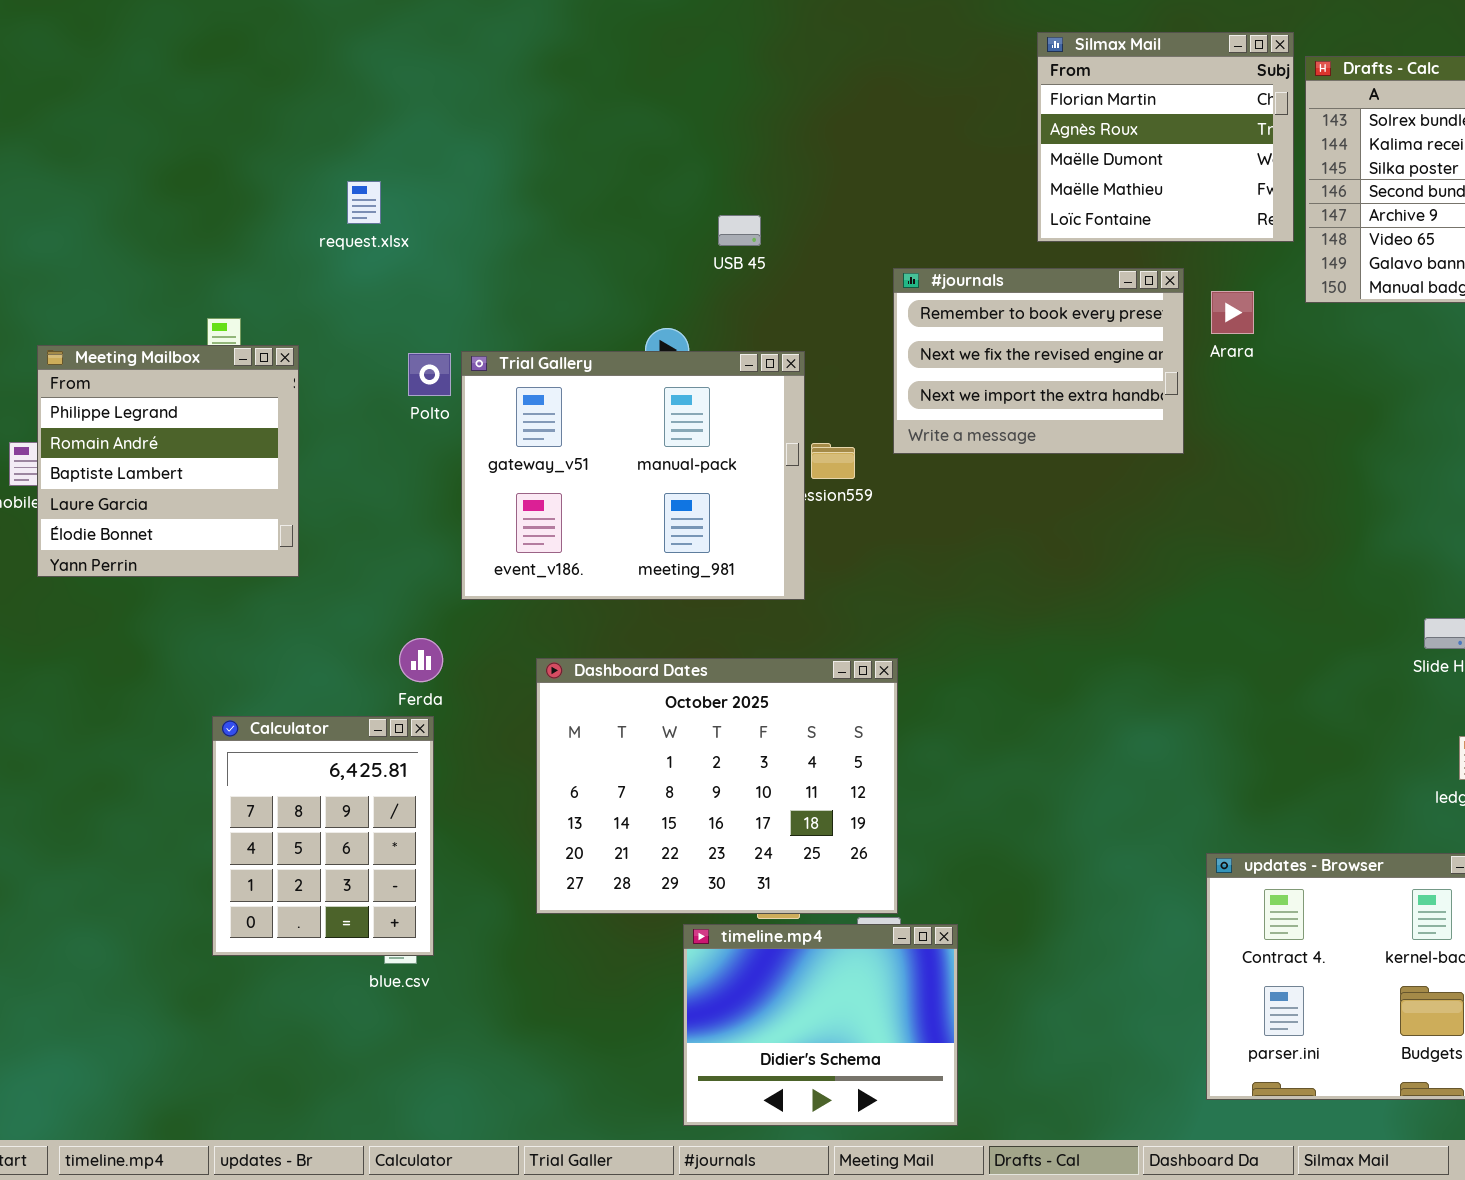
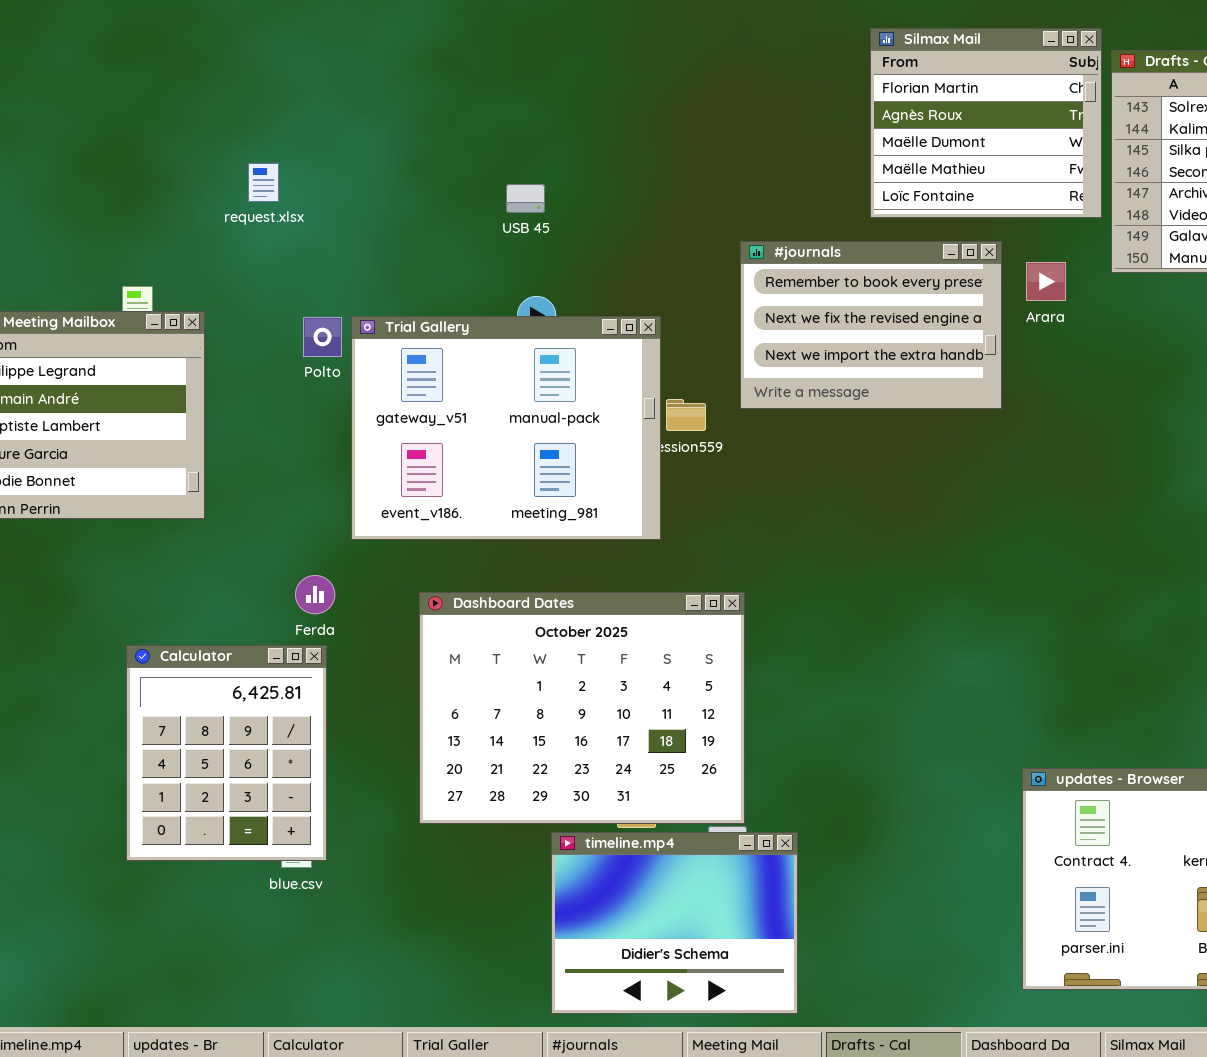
USB 45: [718,215,761,246] -> [506,184,545,213], moved

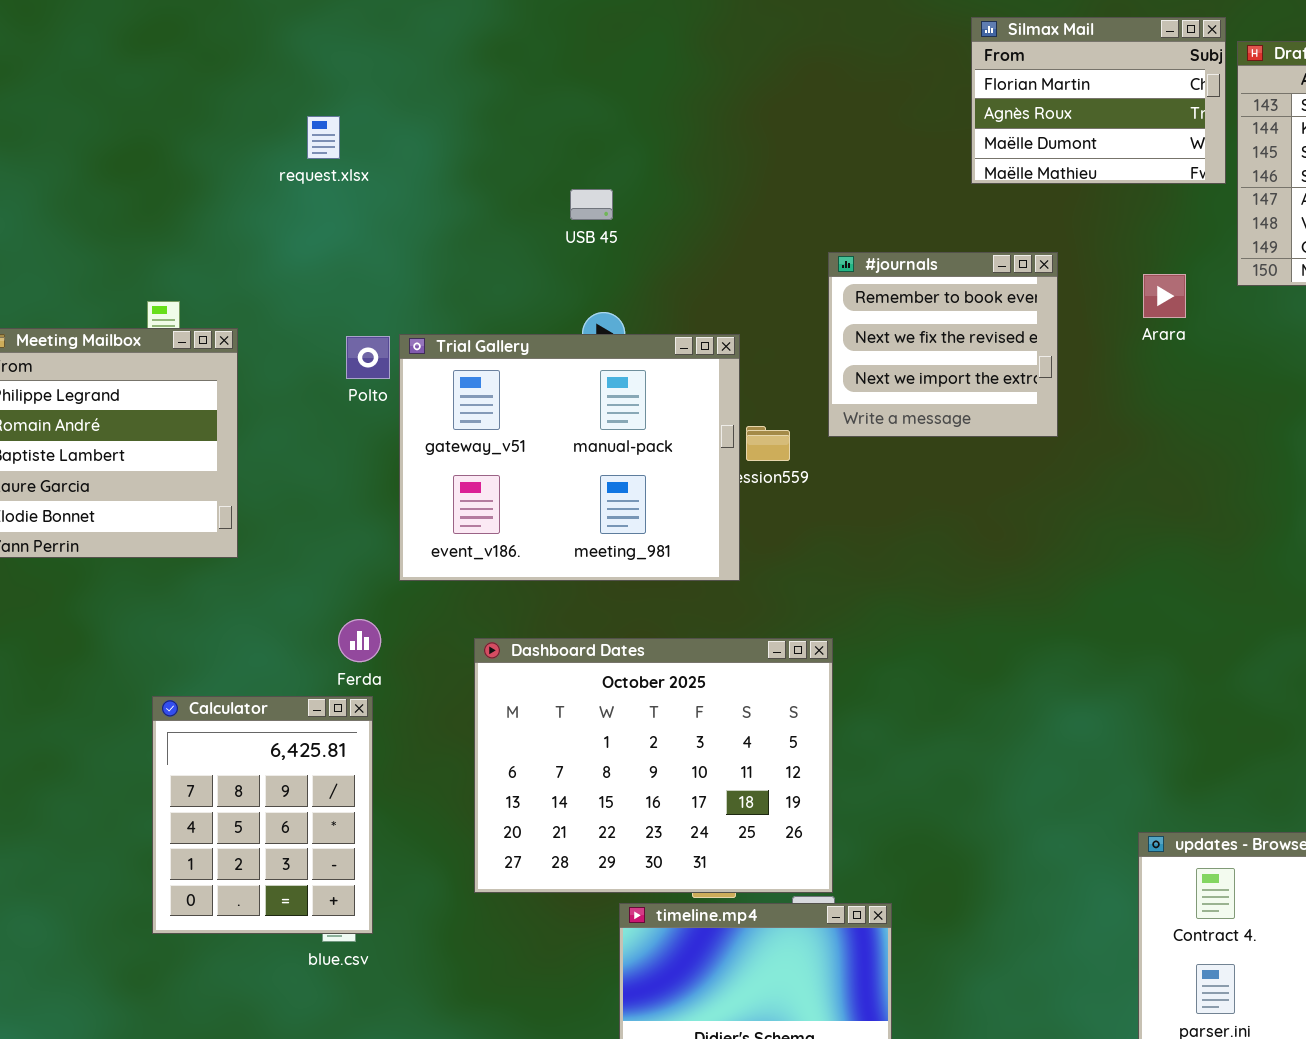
Silmax Mail: [870,28,1102,218] -> [971,17,1226,184], resized
request.xlsx: [248,163,279,202] -> [307,116,340,159], moved
#journals: [740,241,1002,409] -> [828,252,1058,437], resized

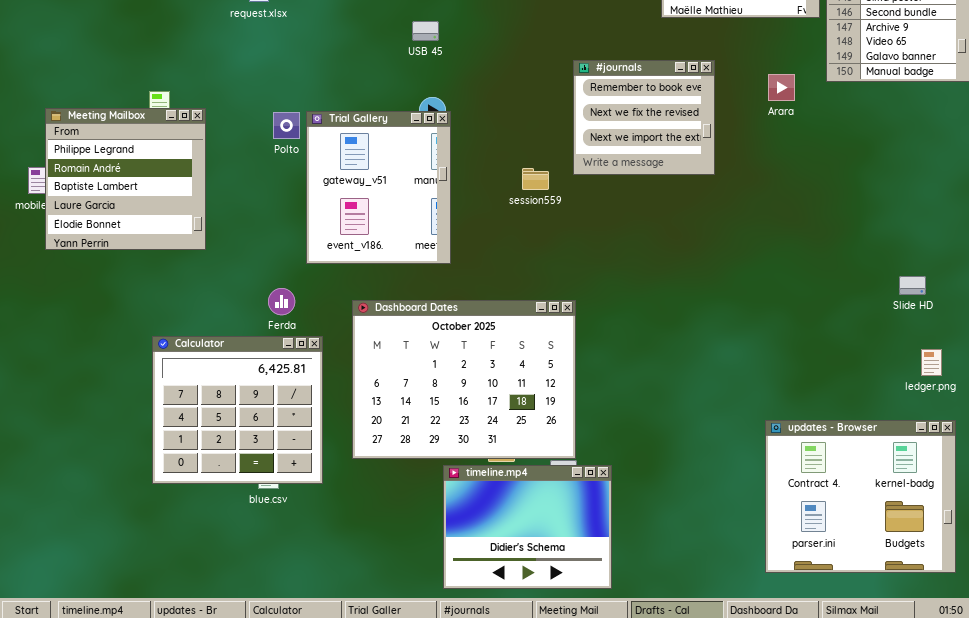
Trial Gallery: [399,334,740,581] -> [306,111,451,264], resized
Calculator: [152,696,373,934] -> [152,336,323,484], resized

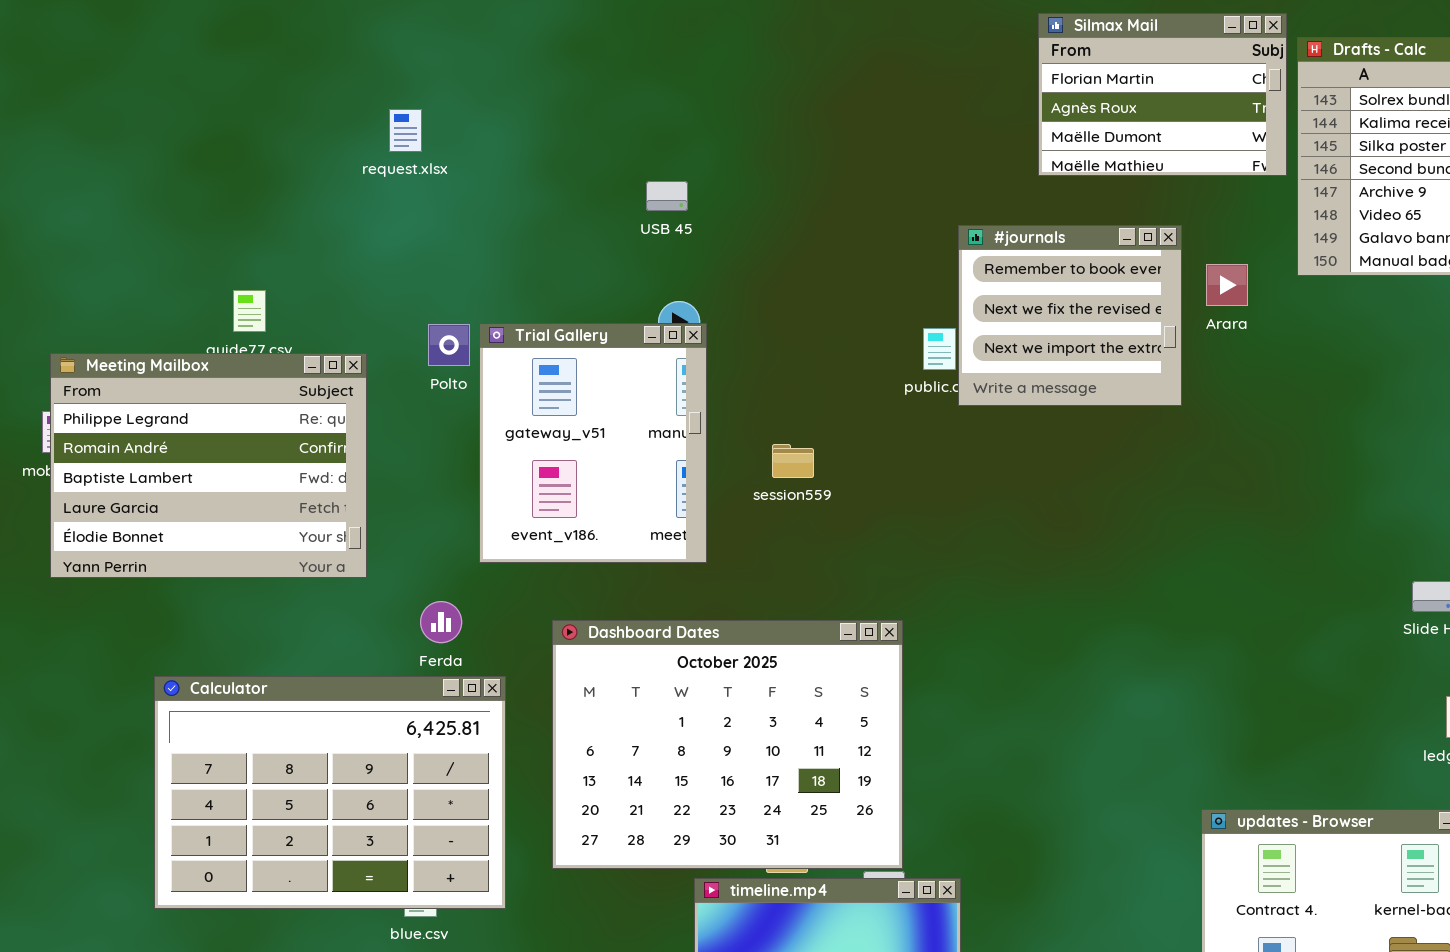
#journals: [573,60,715,175] -> [958,225,1182,406], moved
Meeting Mailbox: [45,108,206,250] -> [50,353,367,578], moved, resized
session559: [522,168,549,190] -> [772,444,814,478], moved
Calculator: [152,336,323,484] -> [154,676,506,909], resized

